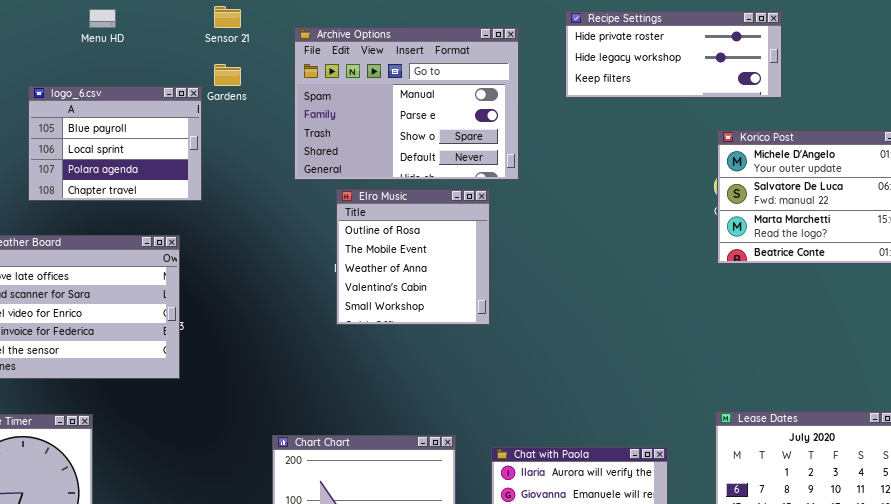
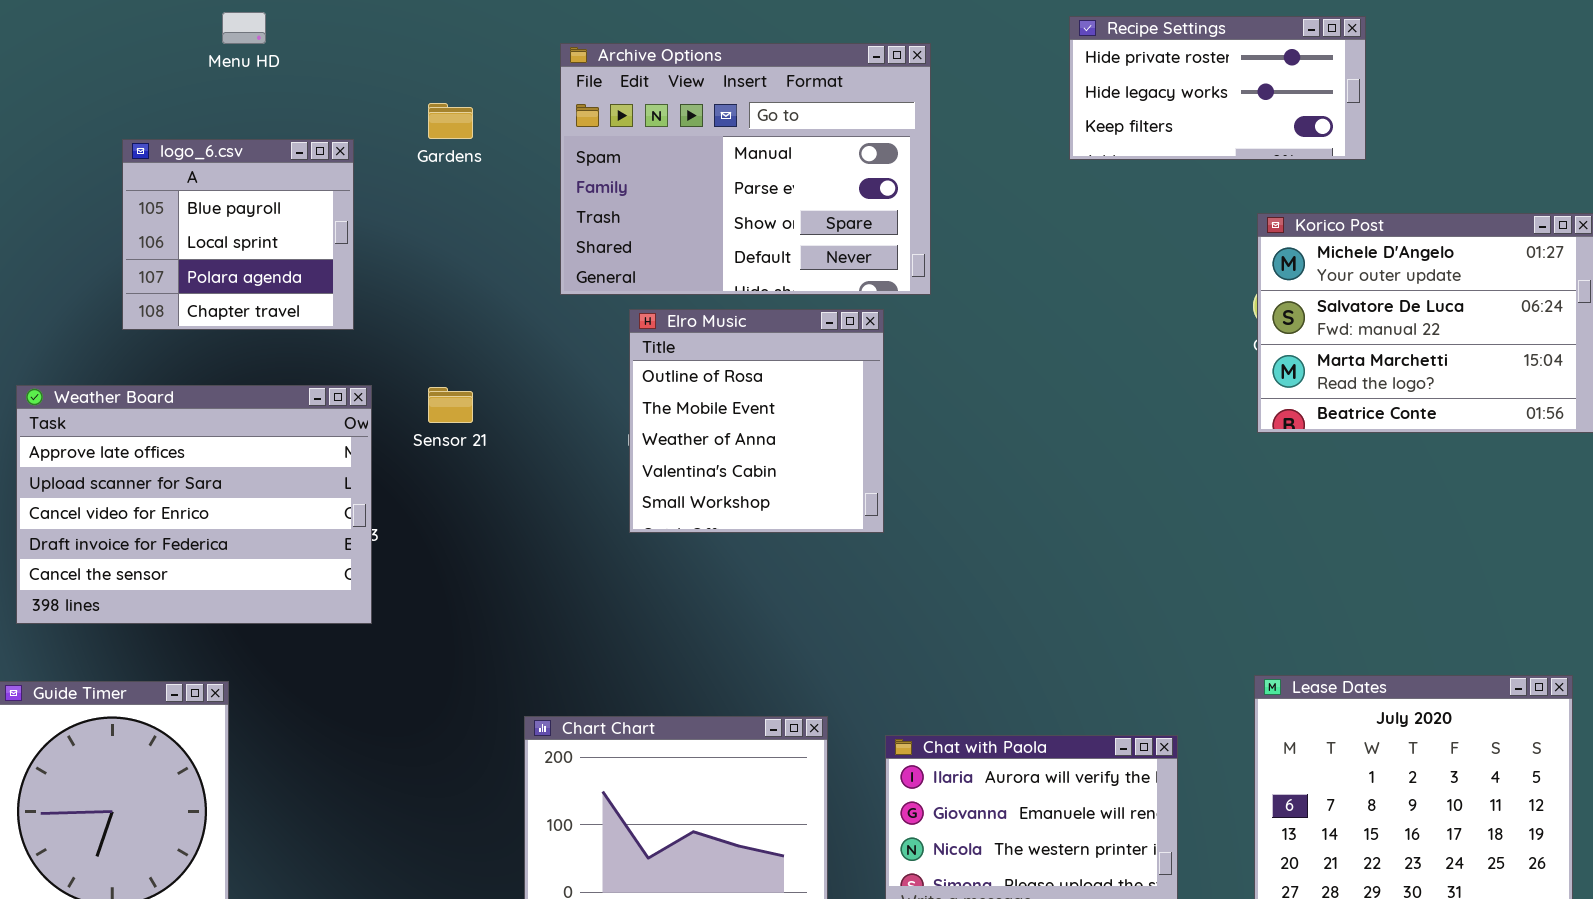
Sensor 21: [214,6,241,28] -> [428,387,473,423], moved
Recipe Settings: [565,11,782,98] -> [1069,16,1366,160], resized
logo_6.csv: [28,86,202,201] -> [122,139,354,330], resized

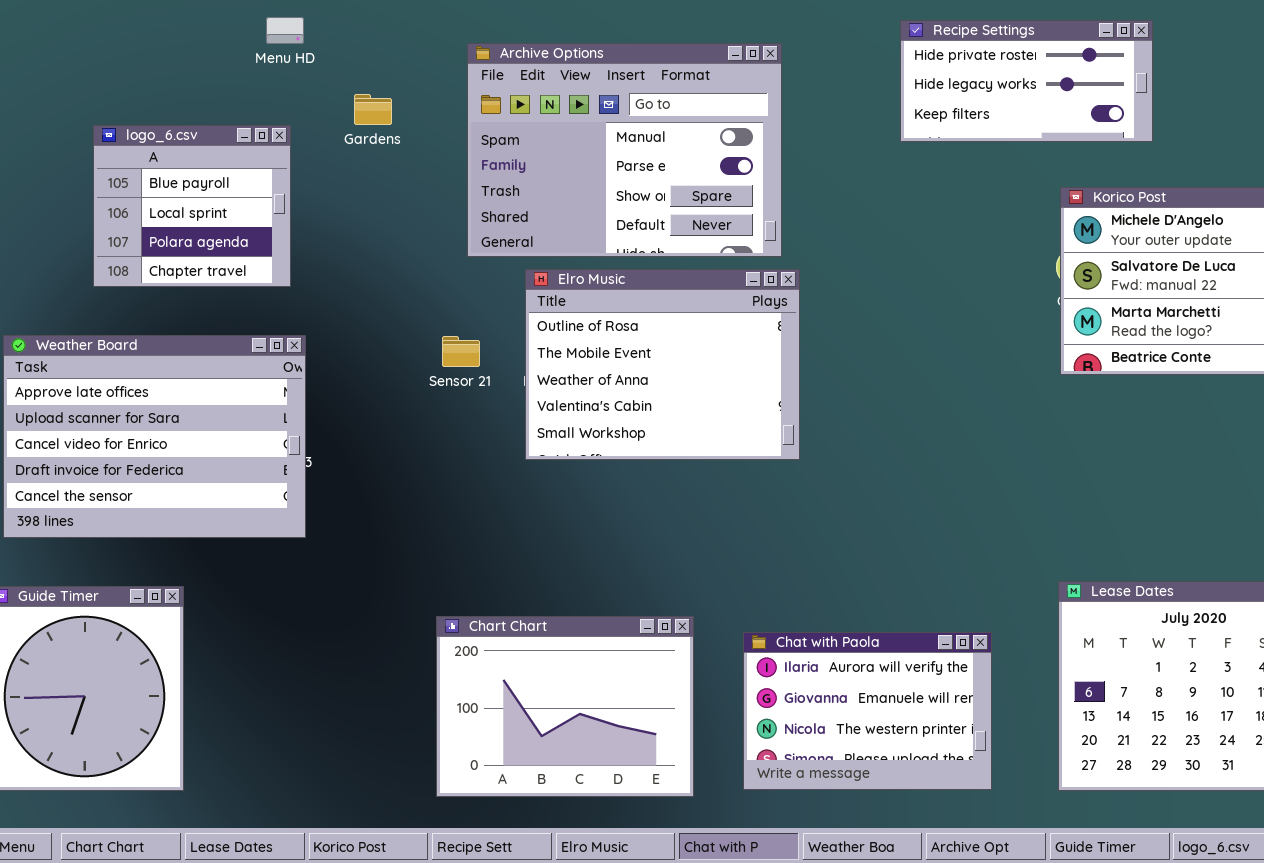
Menu HD: [222,12,266,44] -> [266,17,304,44], moved
Elro Music: [629,309,884,533] -> [525,269,800,460], resized
Sensor 21: [428,387,473,423] -> [442,336,480,367], moved

